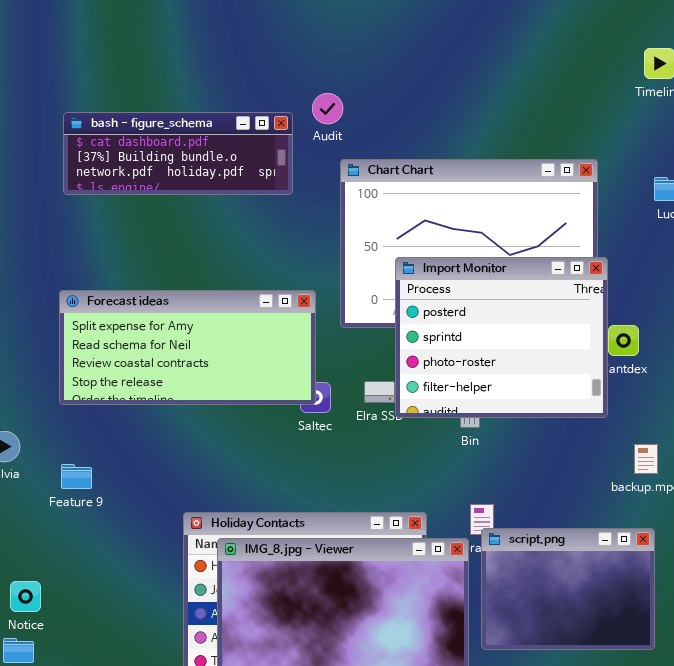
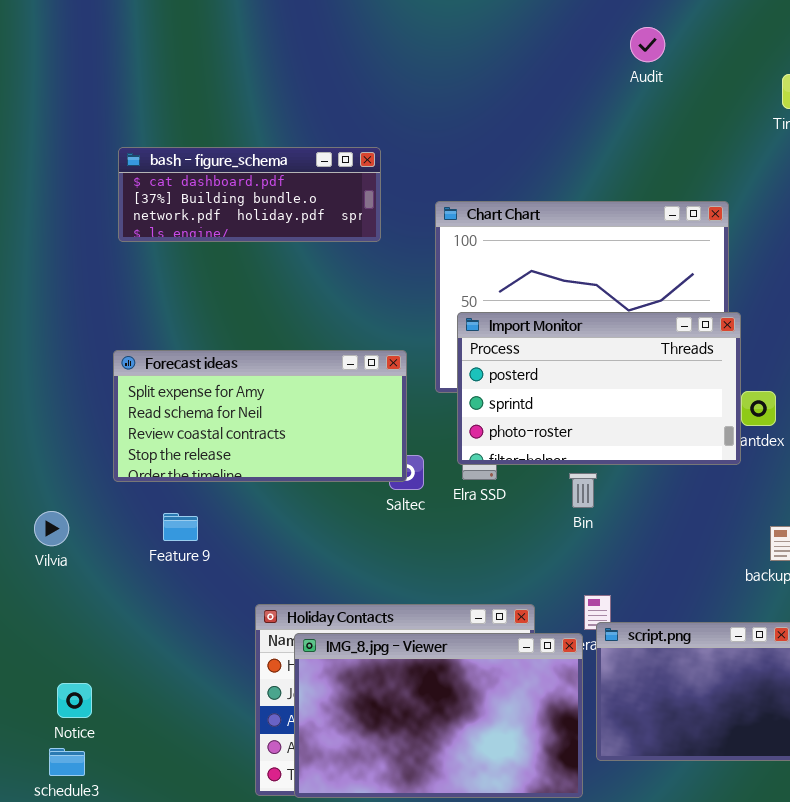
Audit: [312,93,343,124] -> [630,27,665,62], moved
Import Monitor: [395,257,608,418] -> [457,312,741,465], resized
Feature 9: [61,464,92,489] -> [163,513,198,541], moved

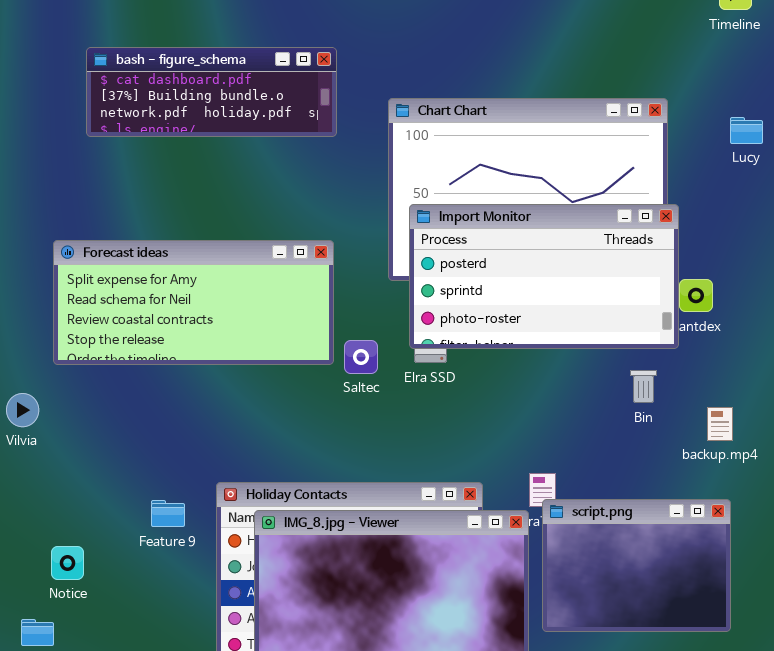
Forecast ideas: [113,350,407,482] -> [53,240,334,365], moved
Bin: [569,473,597,508] -> [630,370,657,403], moved
Feature 9: [163,513,198,541] -> [151,500,185,527], moved
Notice: [57,683,92,718] -> [51,546,84,580], moved

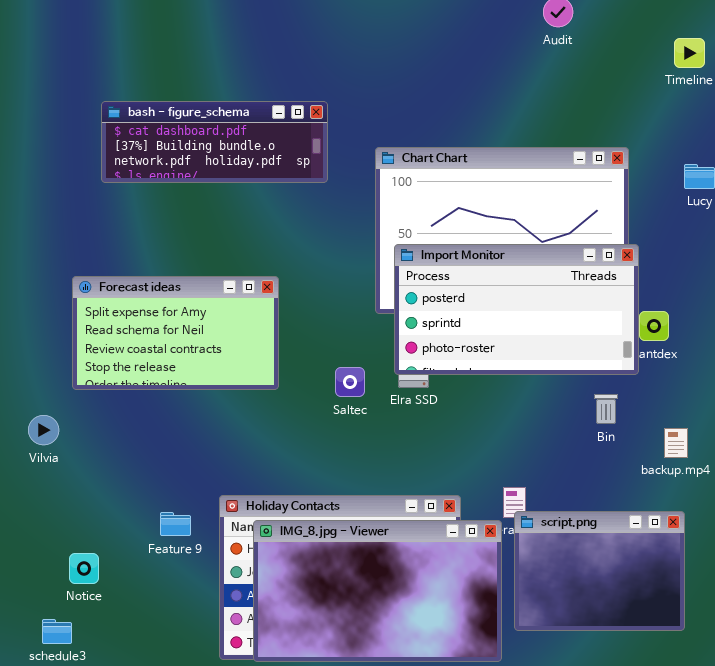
Forecast ideas: [53,240,334,365] -> [72,276,279,390], resized

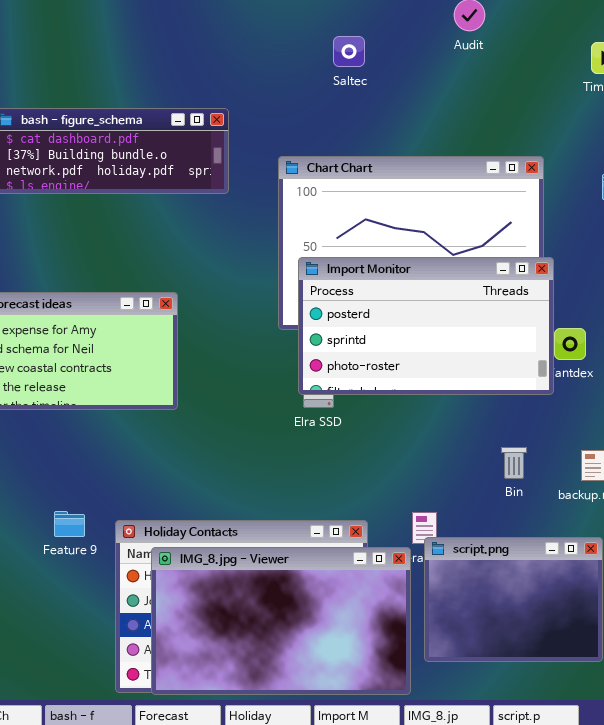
Saltec: [335,367,365,397] -> [333,36,365,67], moved
Bin: [594,394,618,424] -> [501,447,527,479], moved
Feature 9: [160,512,191,536] -> [54,511,85,537], moved

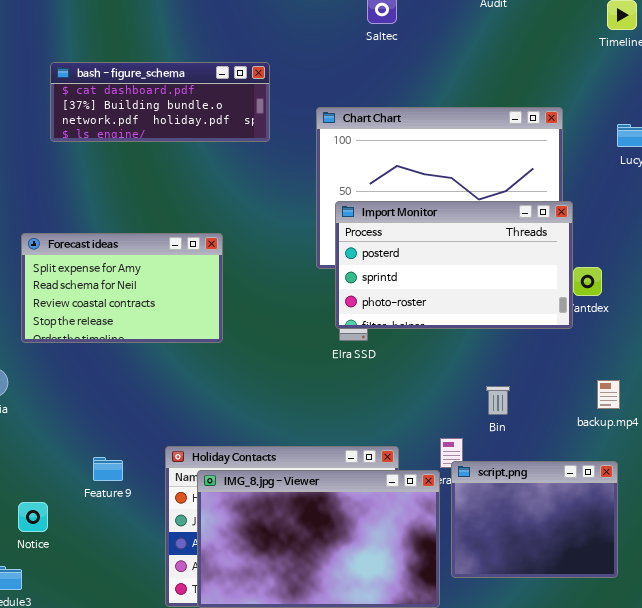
Bin: [501,447,527,479] -> [486,386,510,415], moved
Feature 9: [54,511,85,537] -> [93,457,123,481], moved

